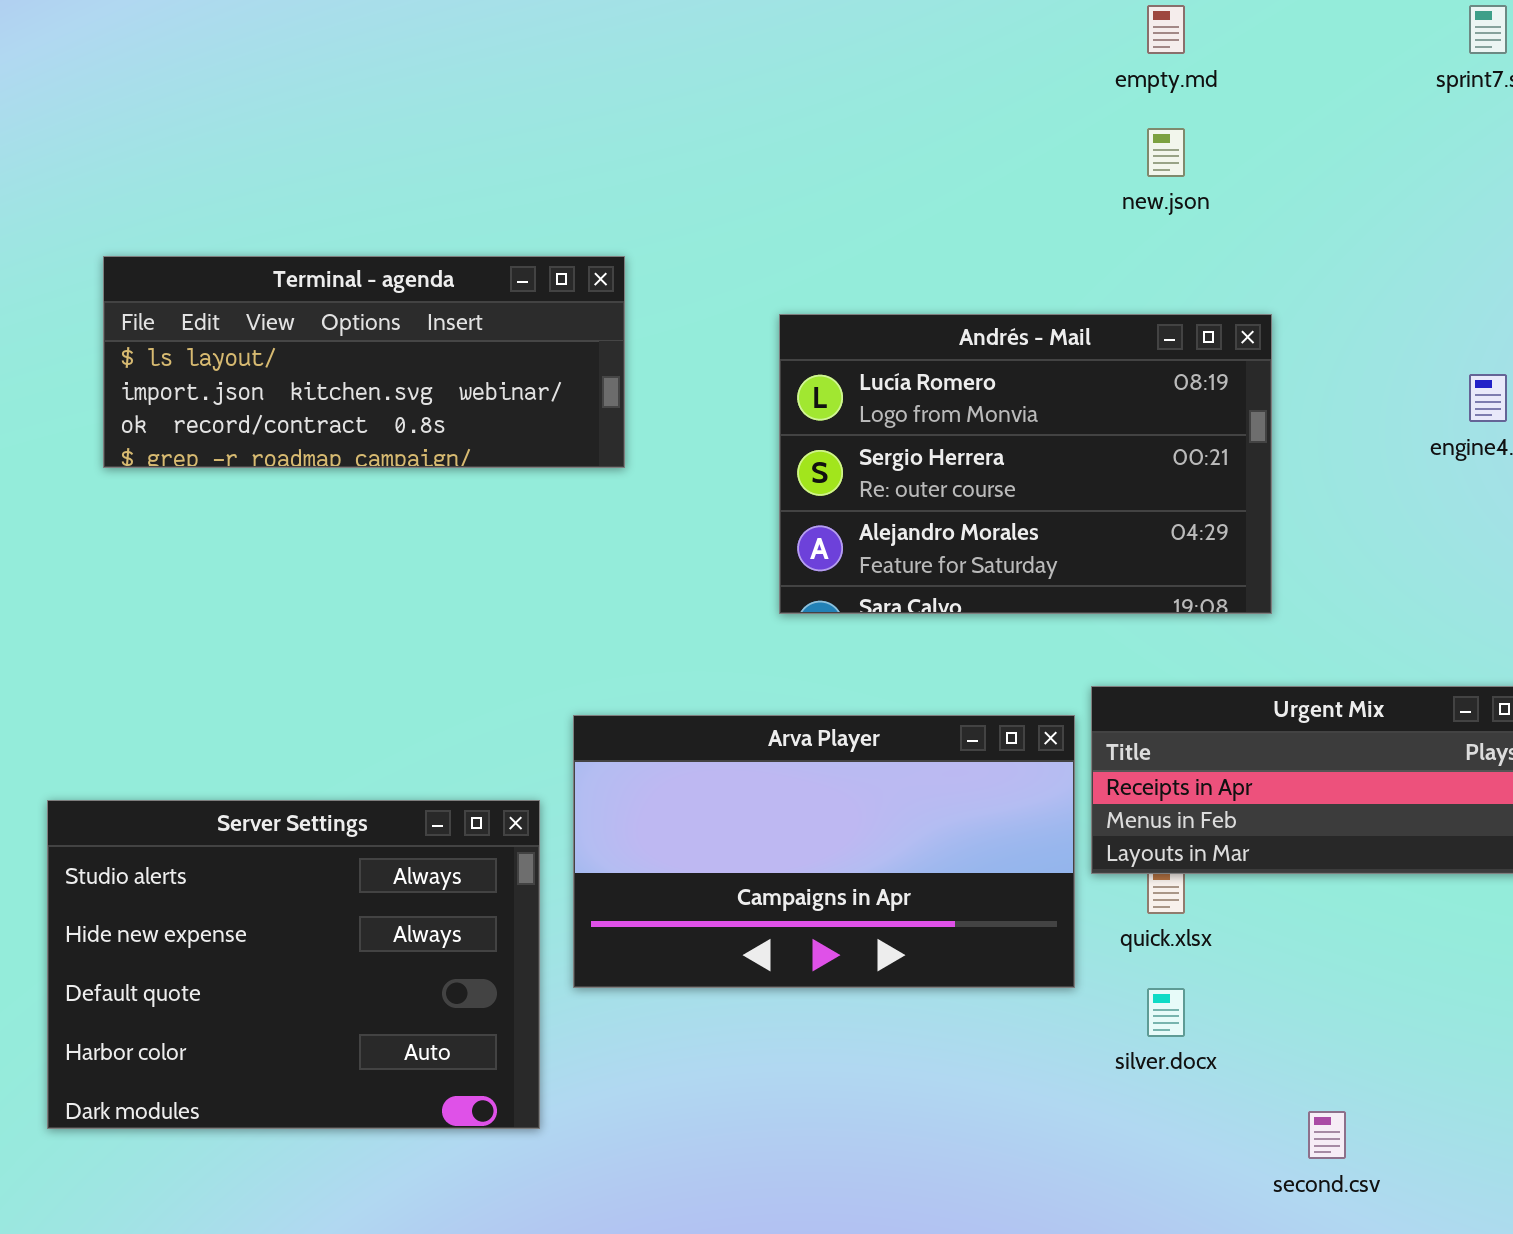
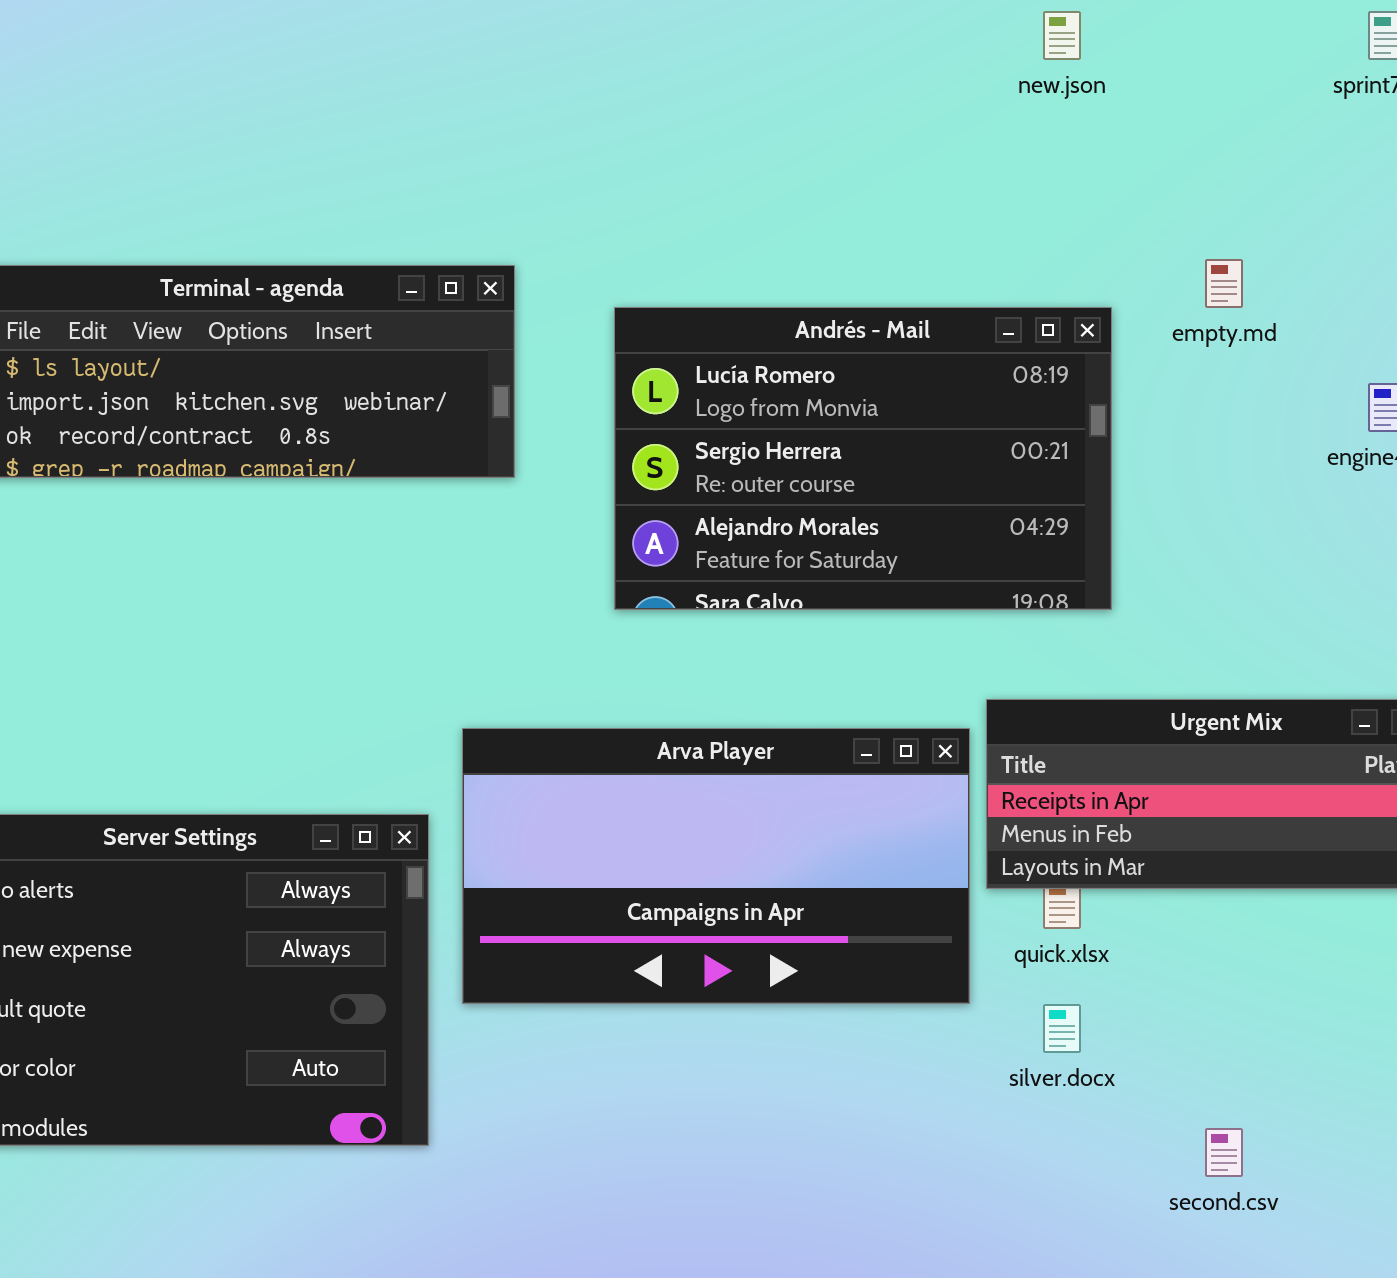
empty.md: [1147,5,1185,54] -> [1205,259,1243,308], moved
new.json: [1147,128,1185,177] -> [1043,11,1081,60], moved
Andrés - Mail: [779,314,1272,614] -> [614,307,1112,610], moved

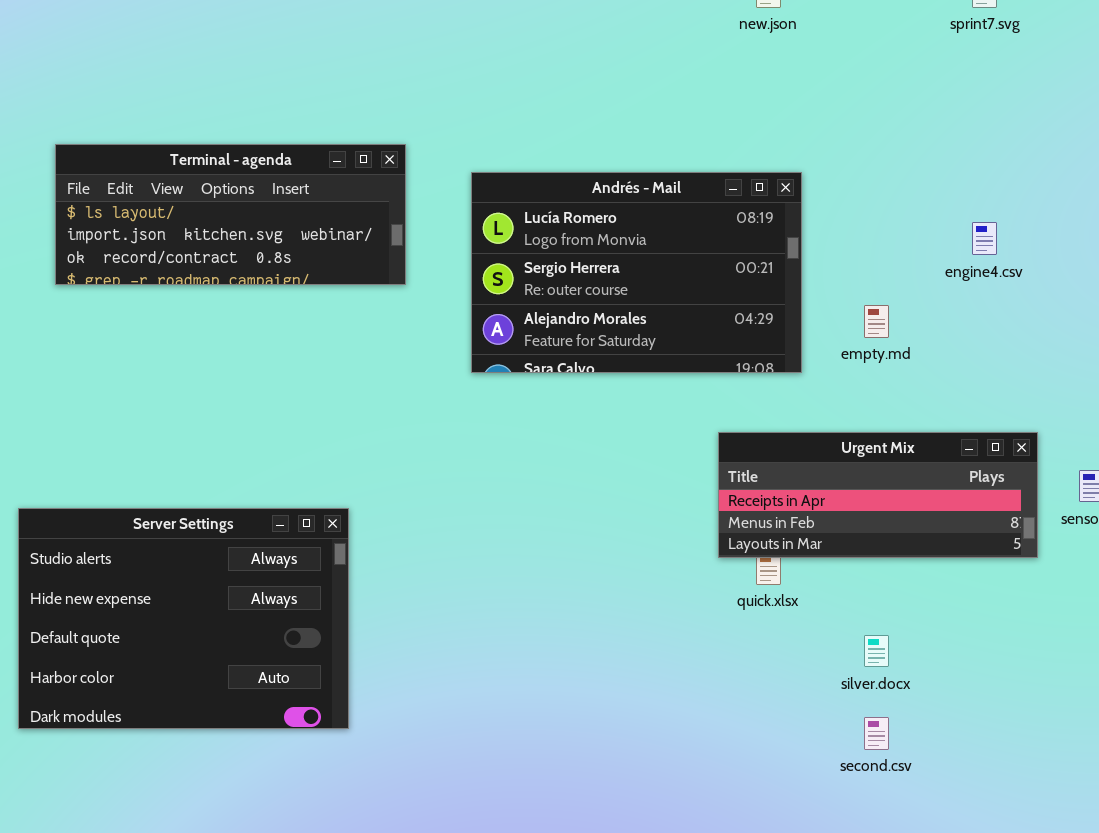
empty.md: [1205,259,1243,308] -> [864,305,889,338], moved
Arva Player: [462,728,970,1004] -> none, closed
silver.docx: [1043,1004,1081,1053] -> [864,635,889,667], moved

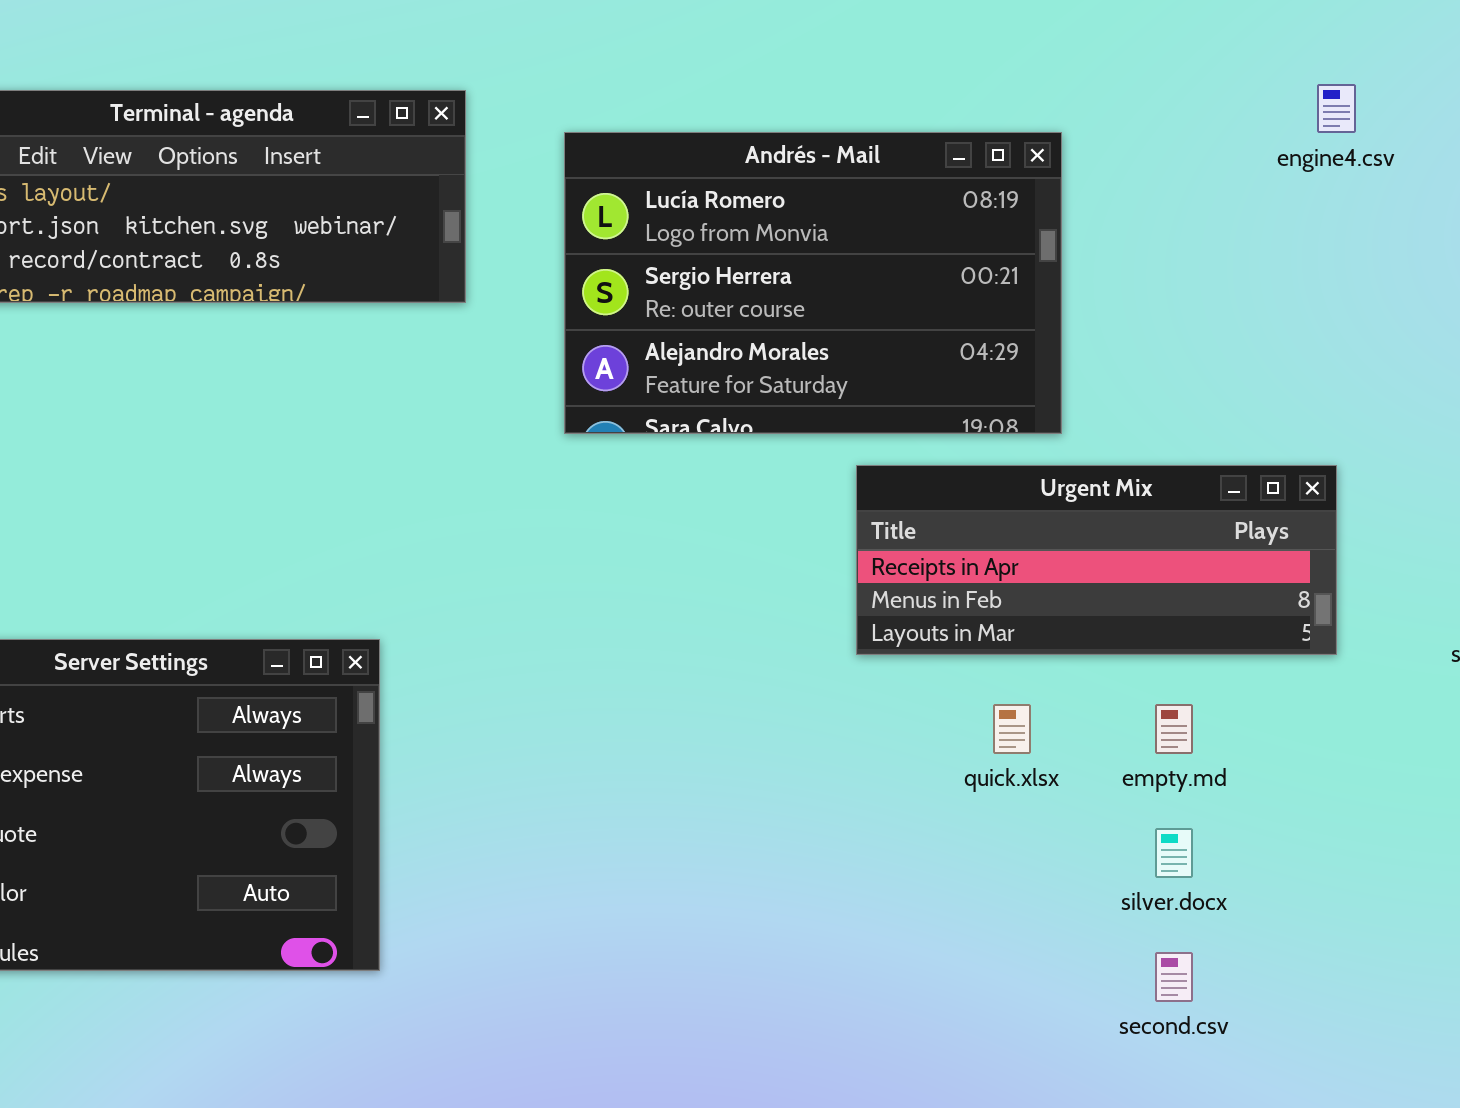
engine4.csv: [972,222,997,255] -> [1317,84,1356,133], moved
empty.md: [864,305,889,338] -> [1155,704,1193,754], moved
Urgent Mix: [718,432,1038,558] -> [856,465,1337,655], moved

